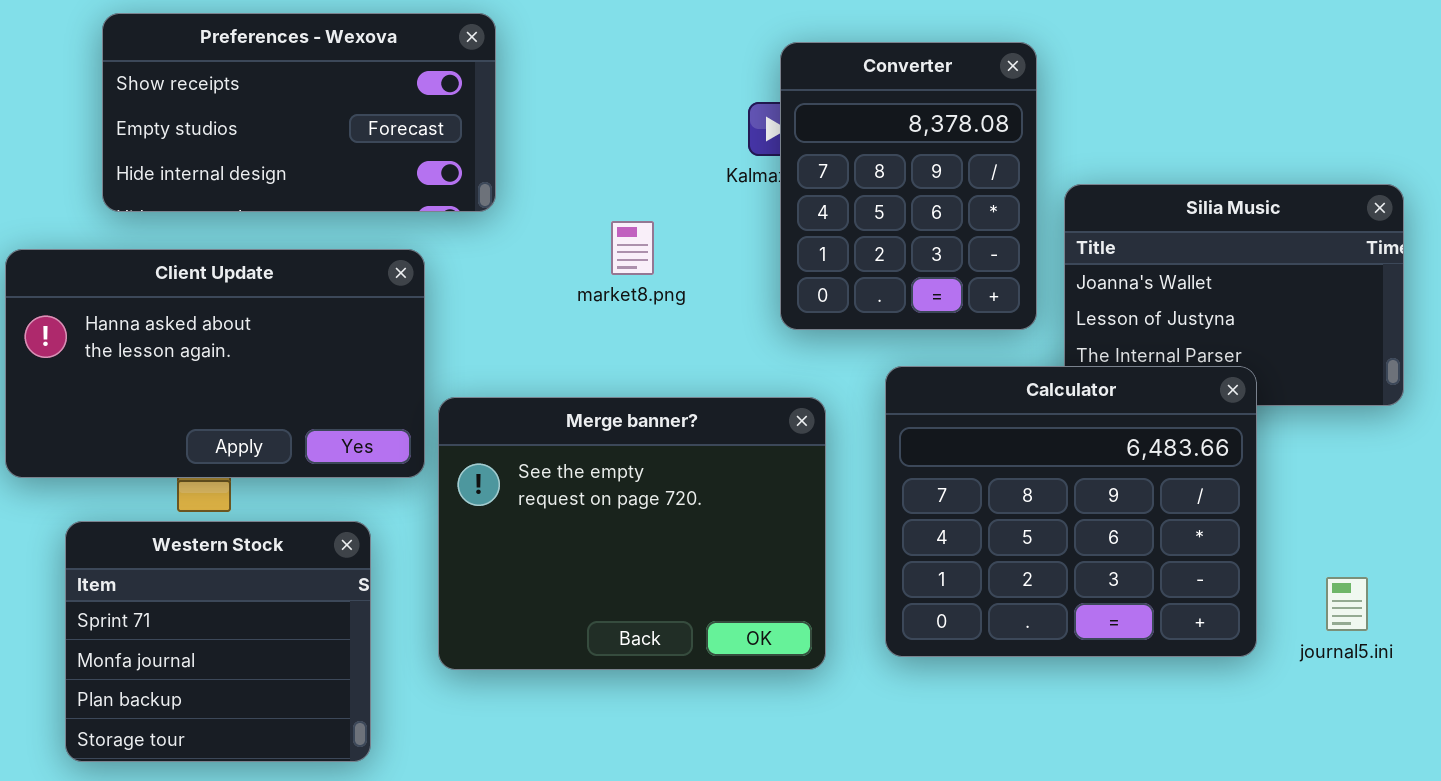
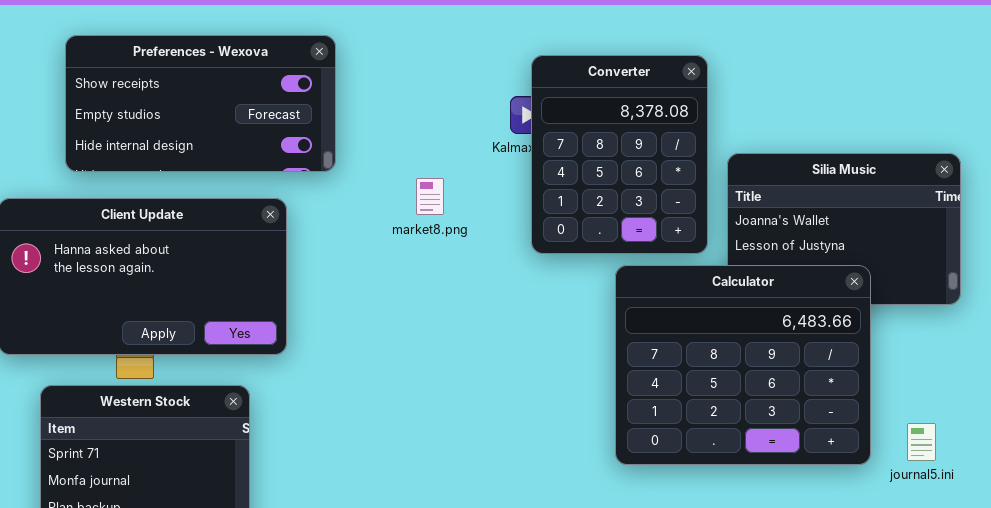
Calculator: [885,366,1257,657] -> [615,265,871,465], moved
Merge banner?: [438,397,826,670] -> none, closed

